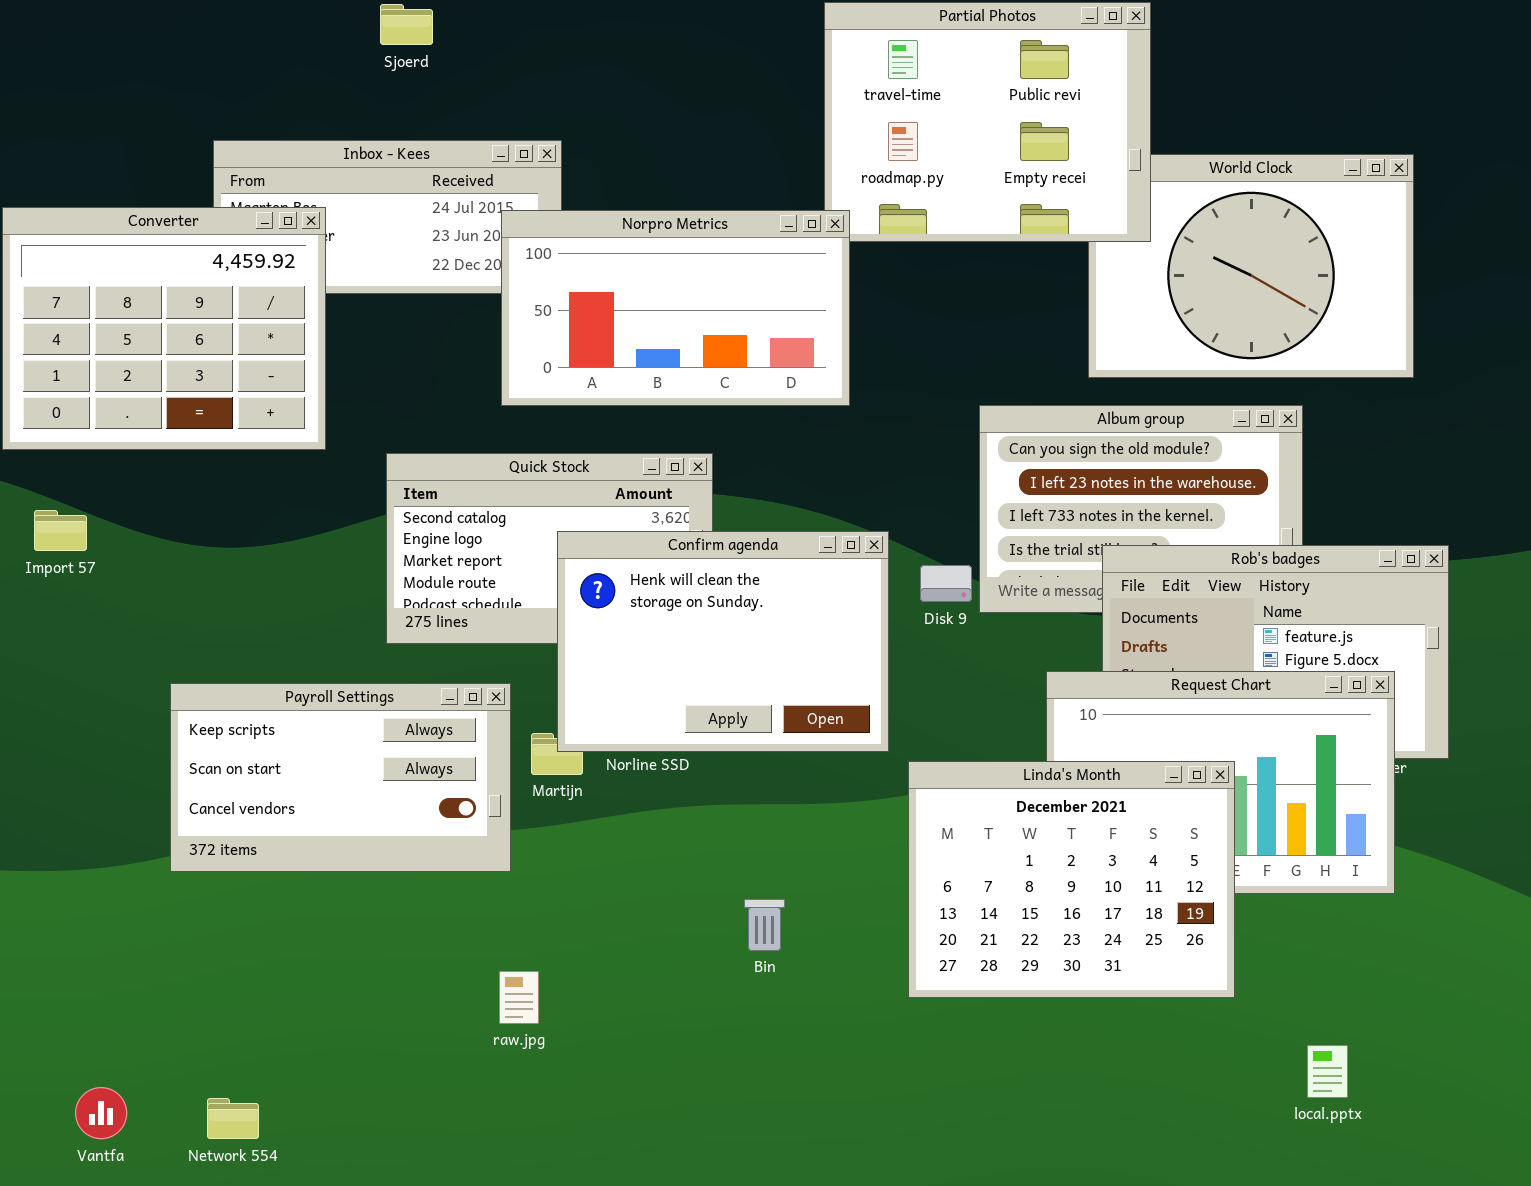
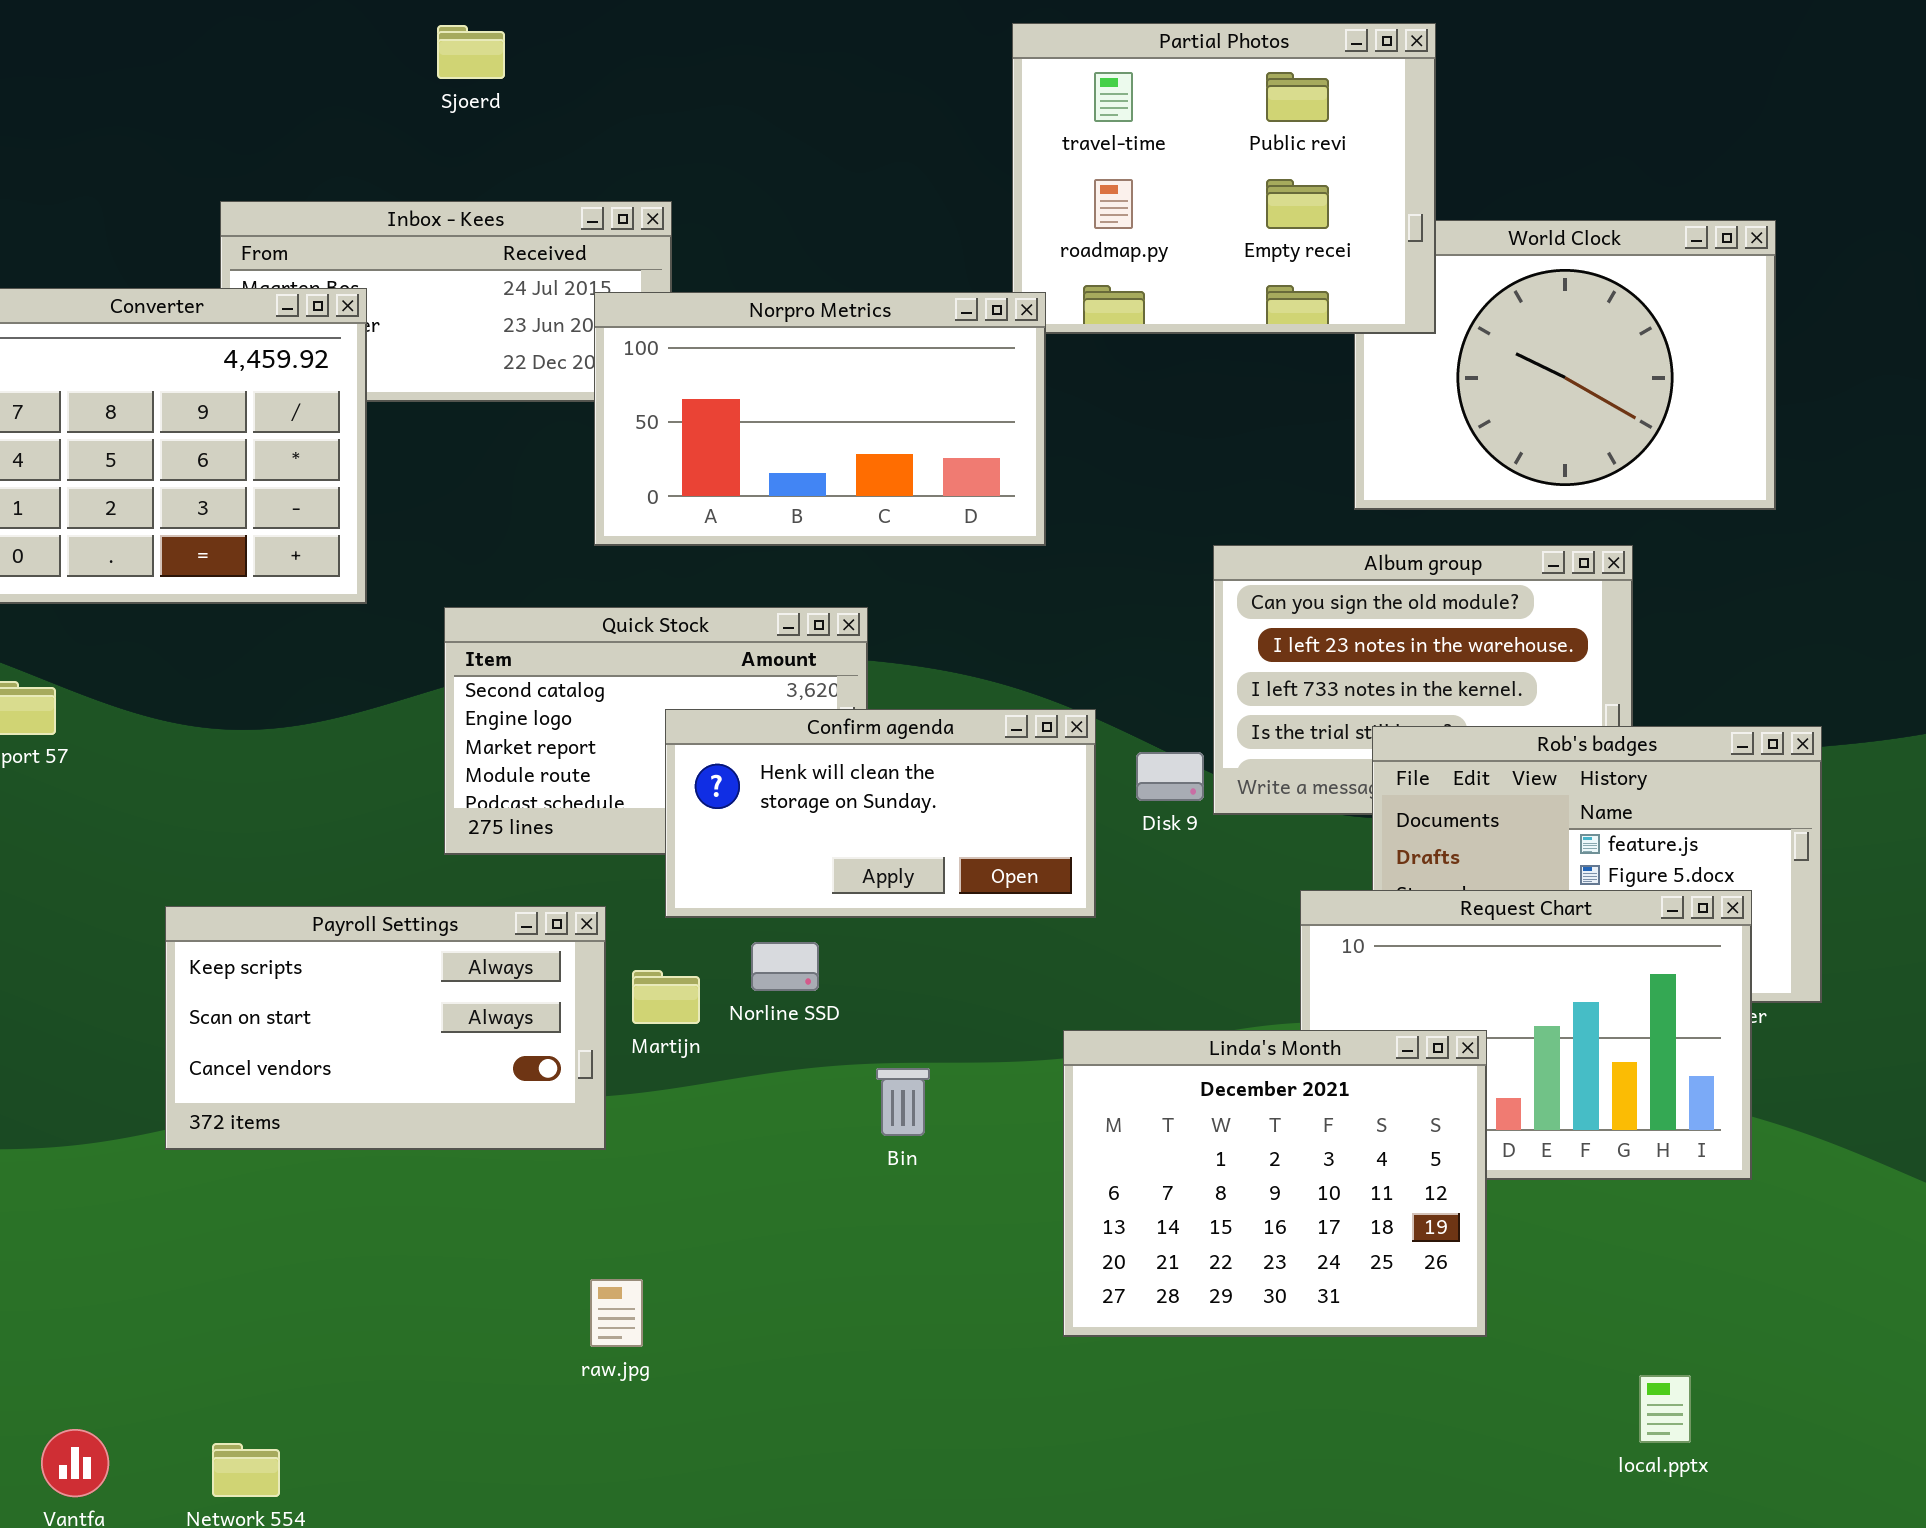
Confirm agenda: [557,531,889,752] -> [665,709,1096,918], resized
Linda's Month: [908,761,1235,998] -> [1063,1030,1487,1337], moved
Bin: [744,899,785,951] -> [876,1068,930,1136], moved

